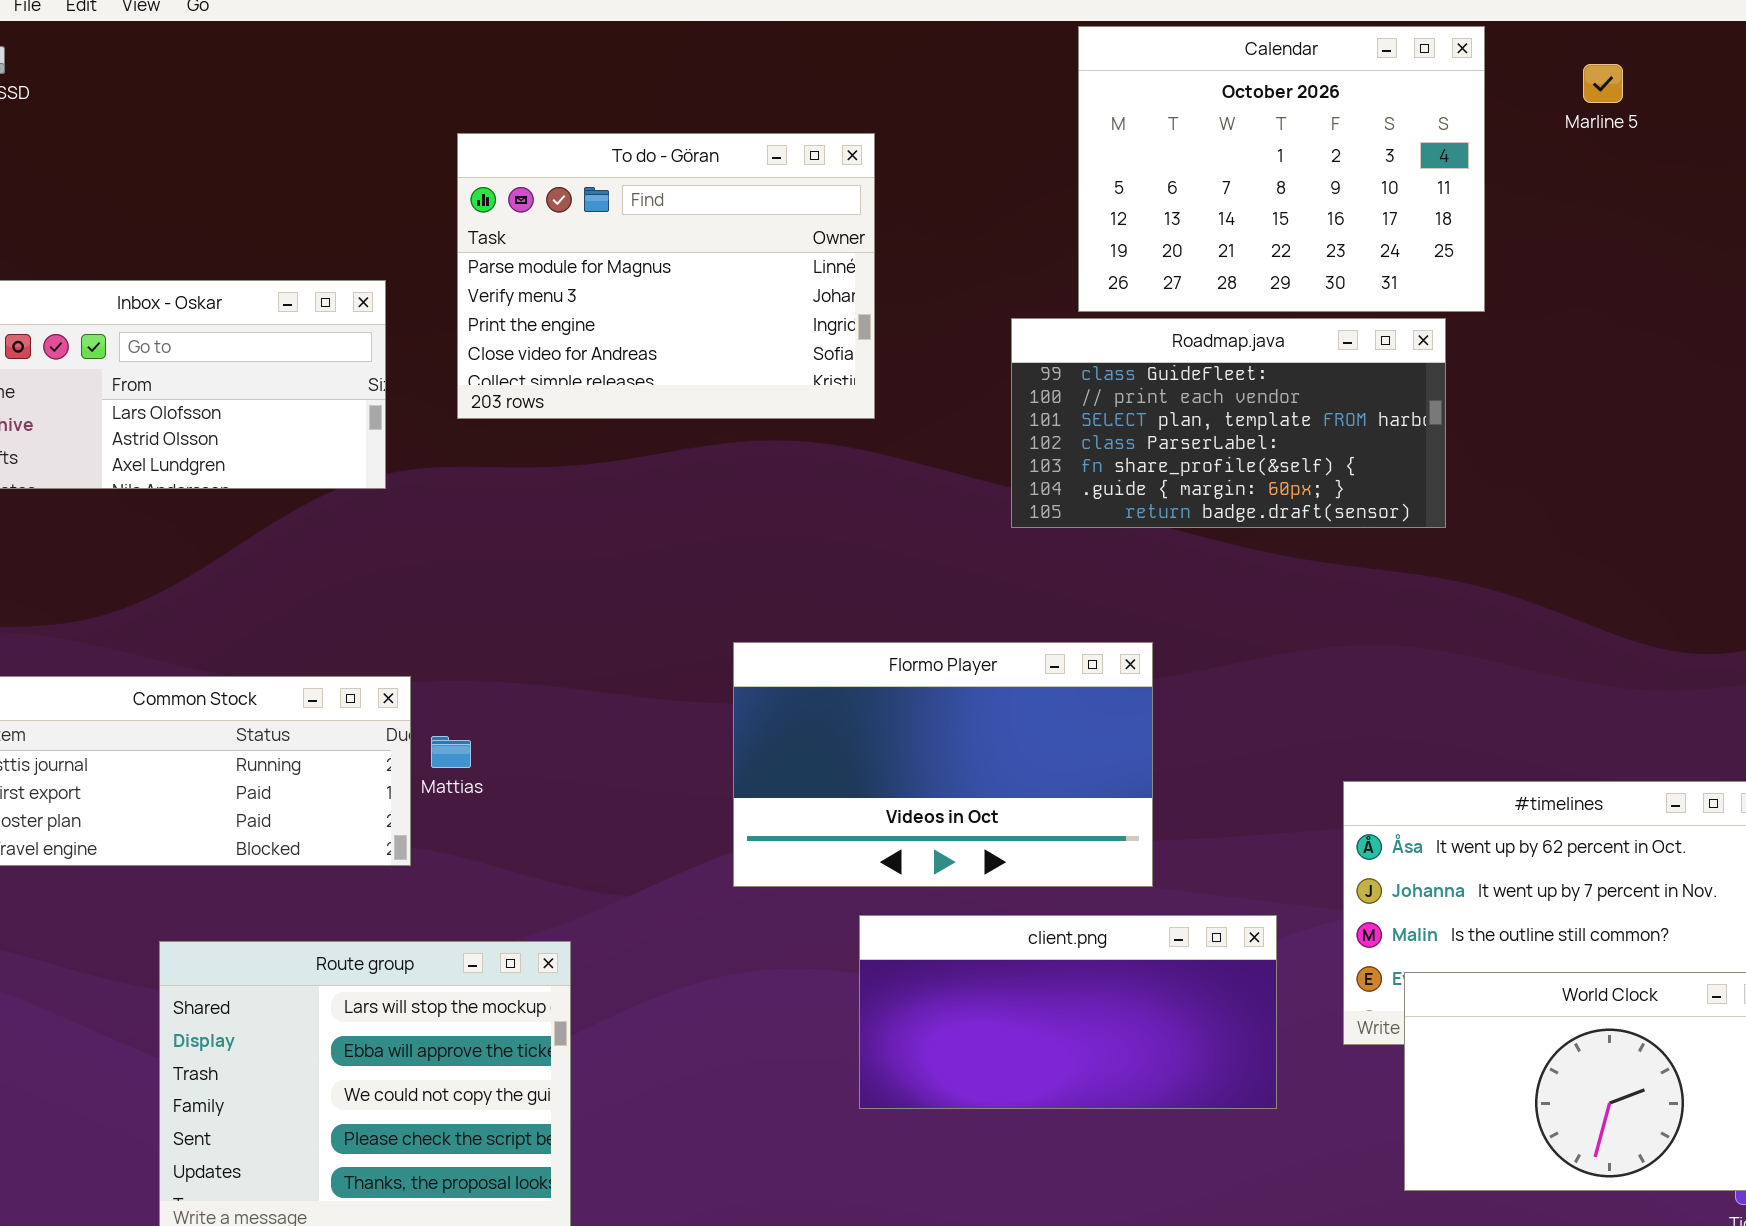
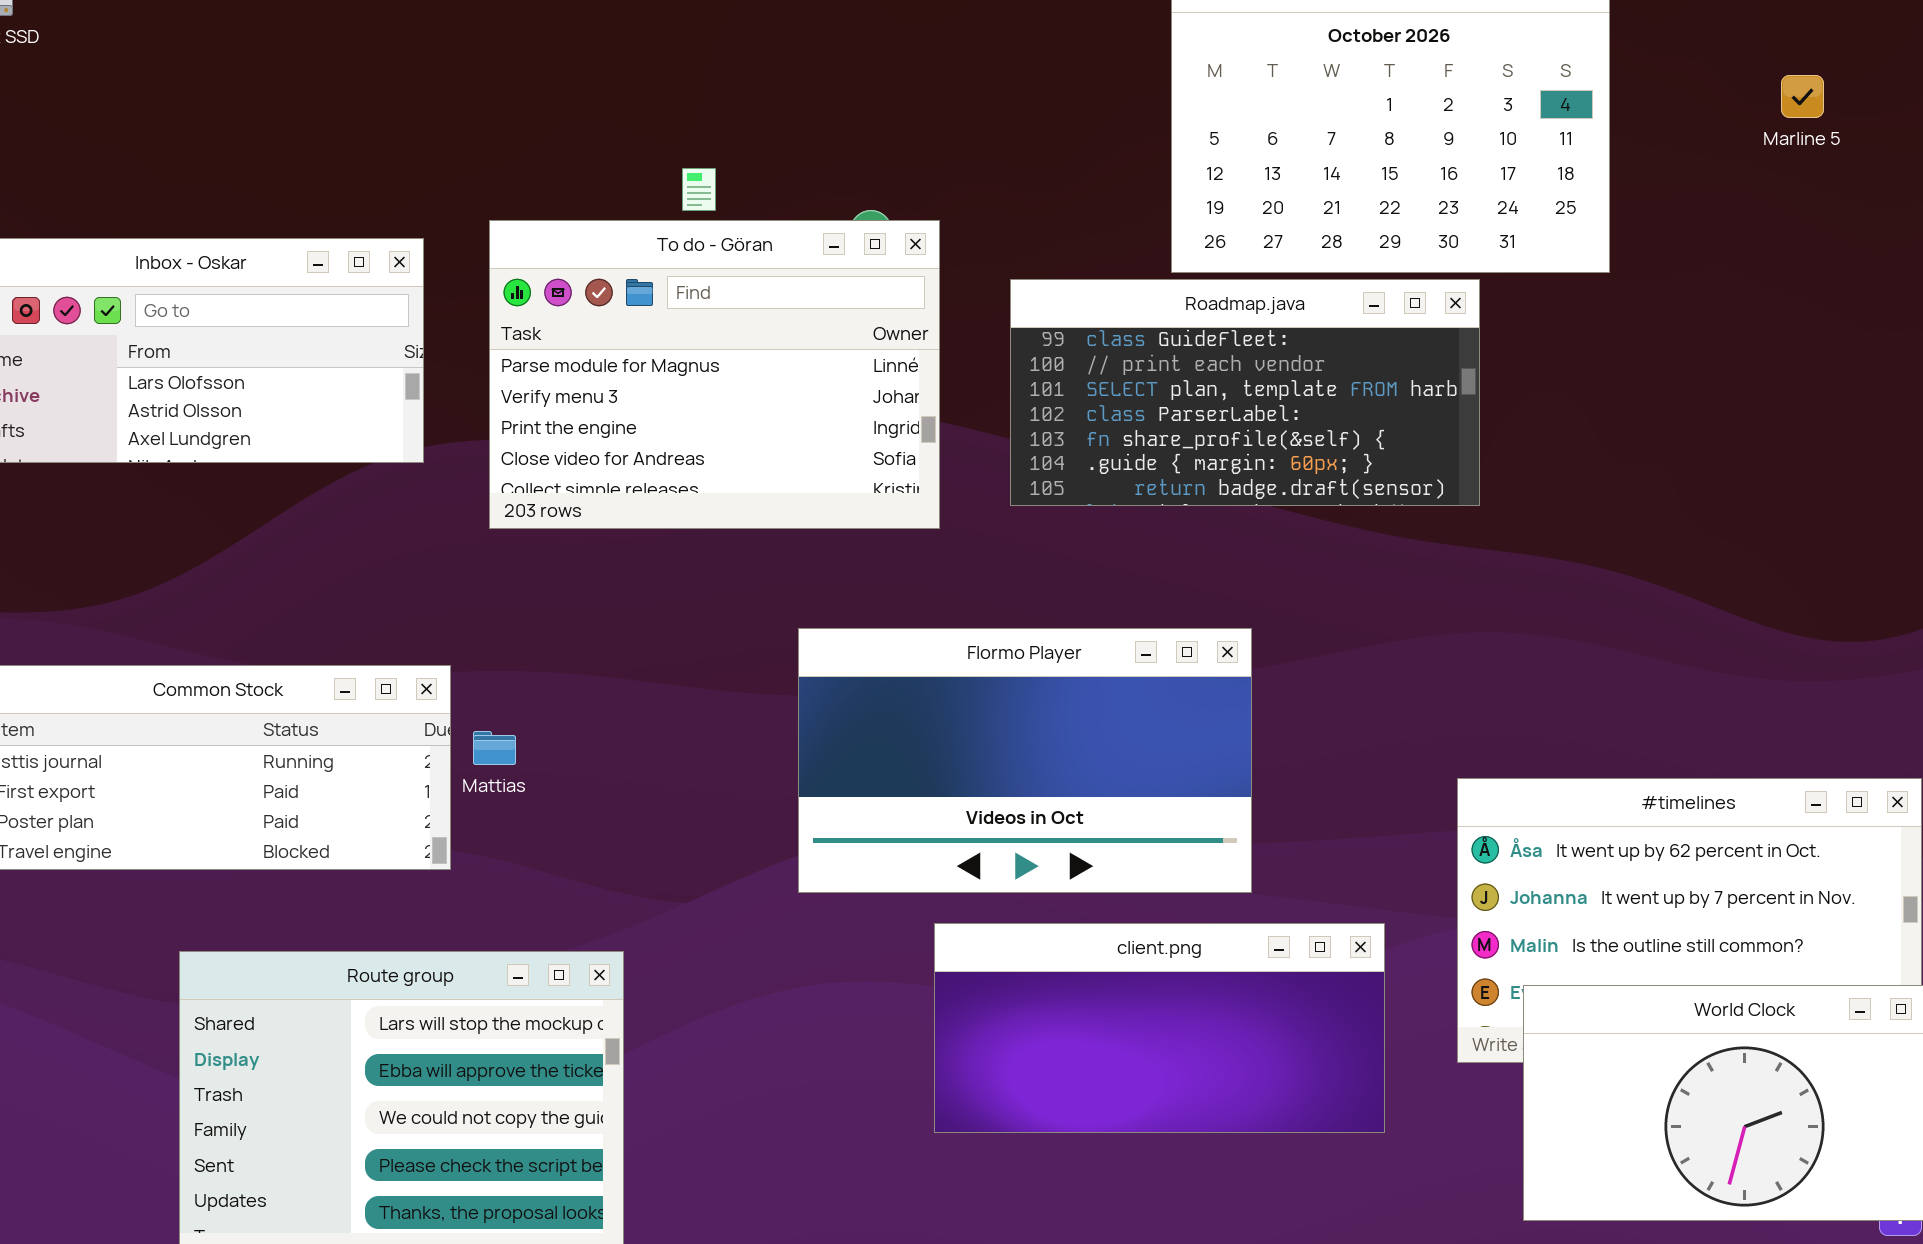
Marline 5: [1583,64,1623,103] -> [1781,75,1824,118], moved
To do - Göran: [457,133,875,419] -> [489,220,940,529], moved
Roadmap.java: [1011,318,1446,528] -> [1010,279,1480,506], moved

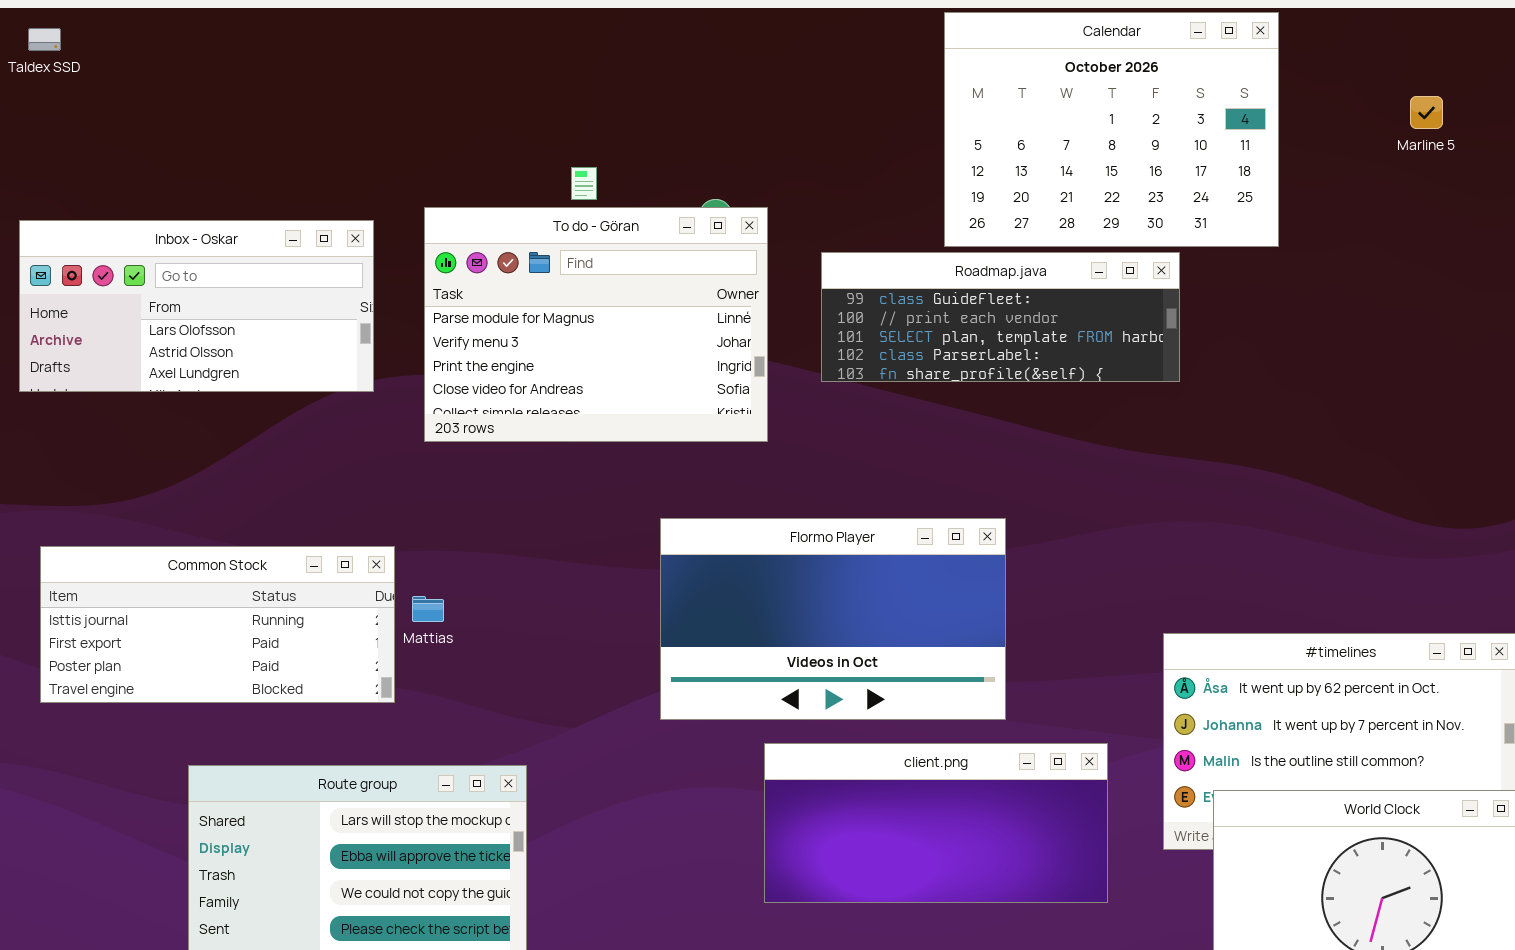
Roadmap.java: [1010,279,1480,506] -> [821,252,1180,382], resized

